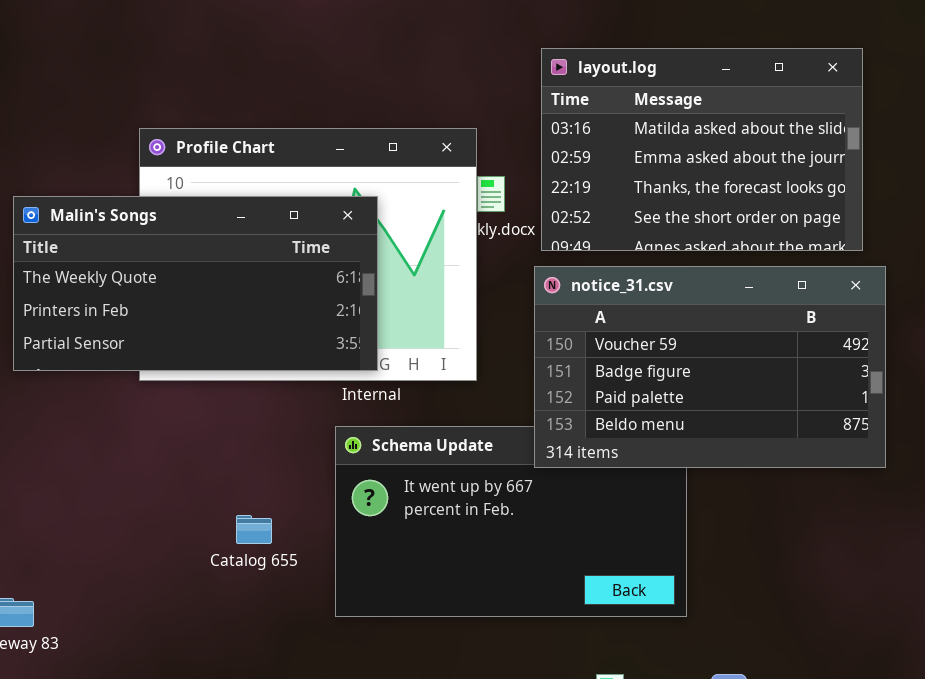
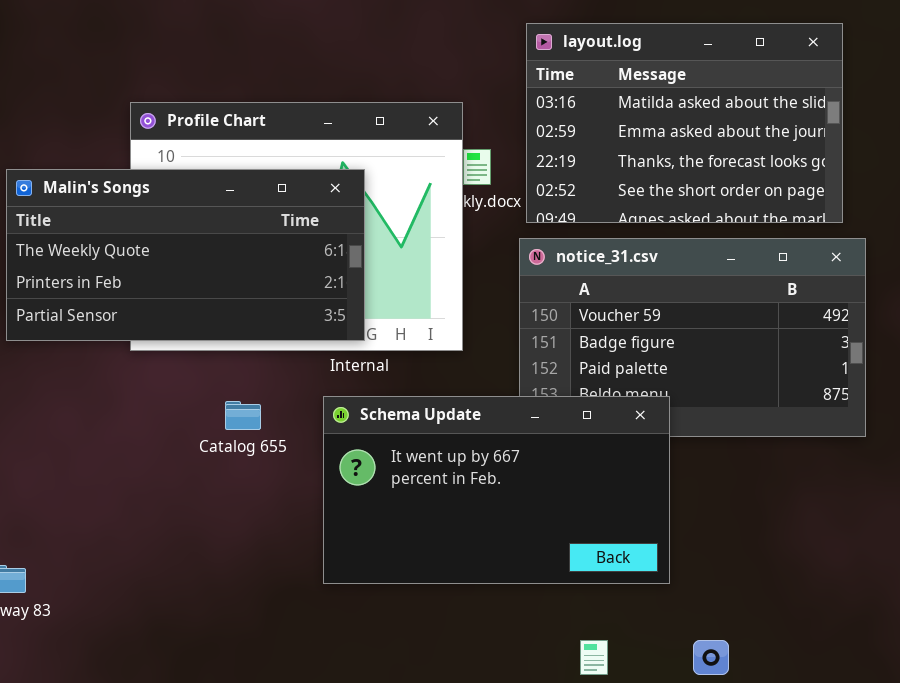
Schema Update: [335,426,687,617] -> [323,396,670,584], raised
Catalog 655: [236,515,272,544] -> [225,401,261,430], moved

